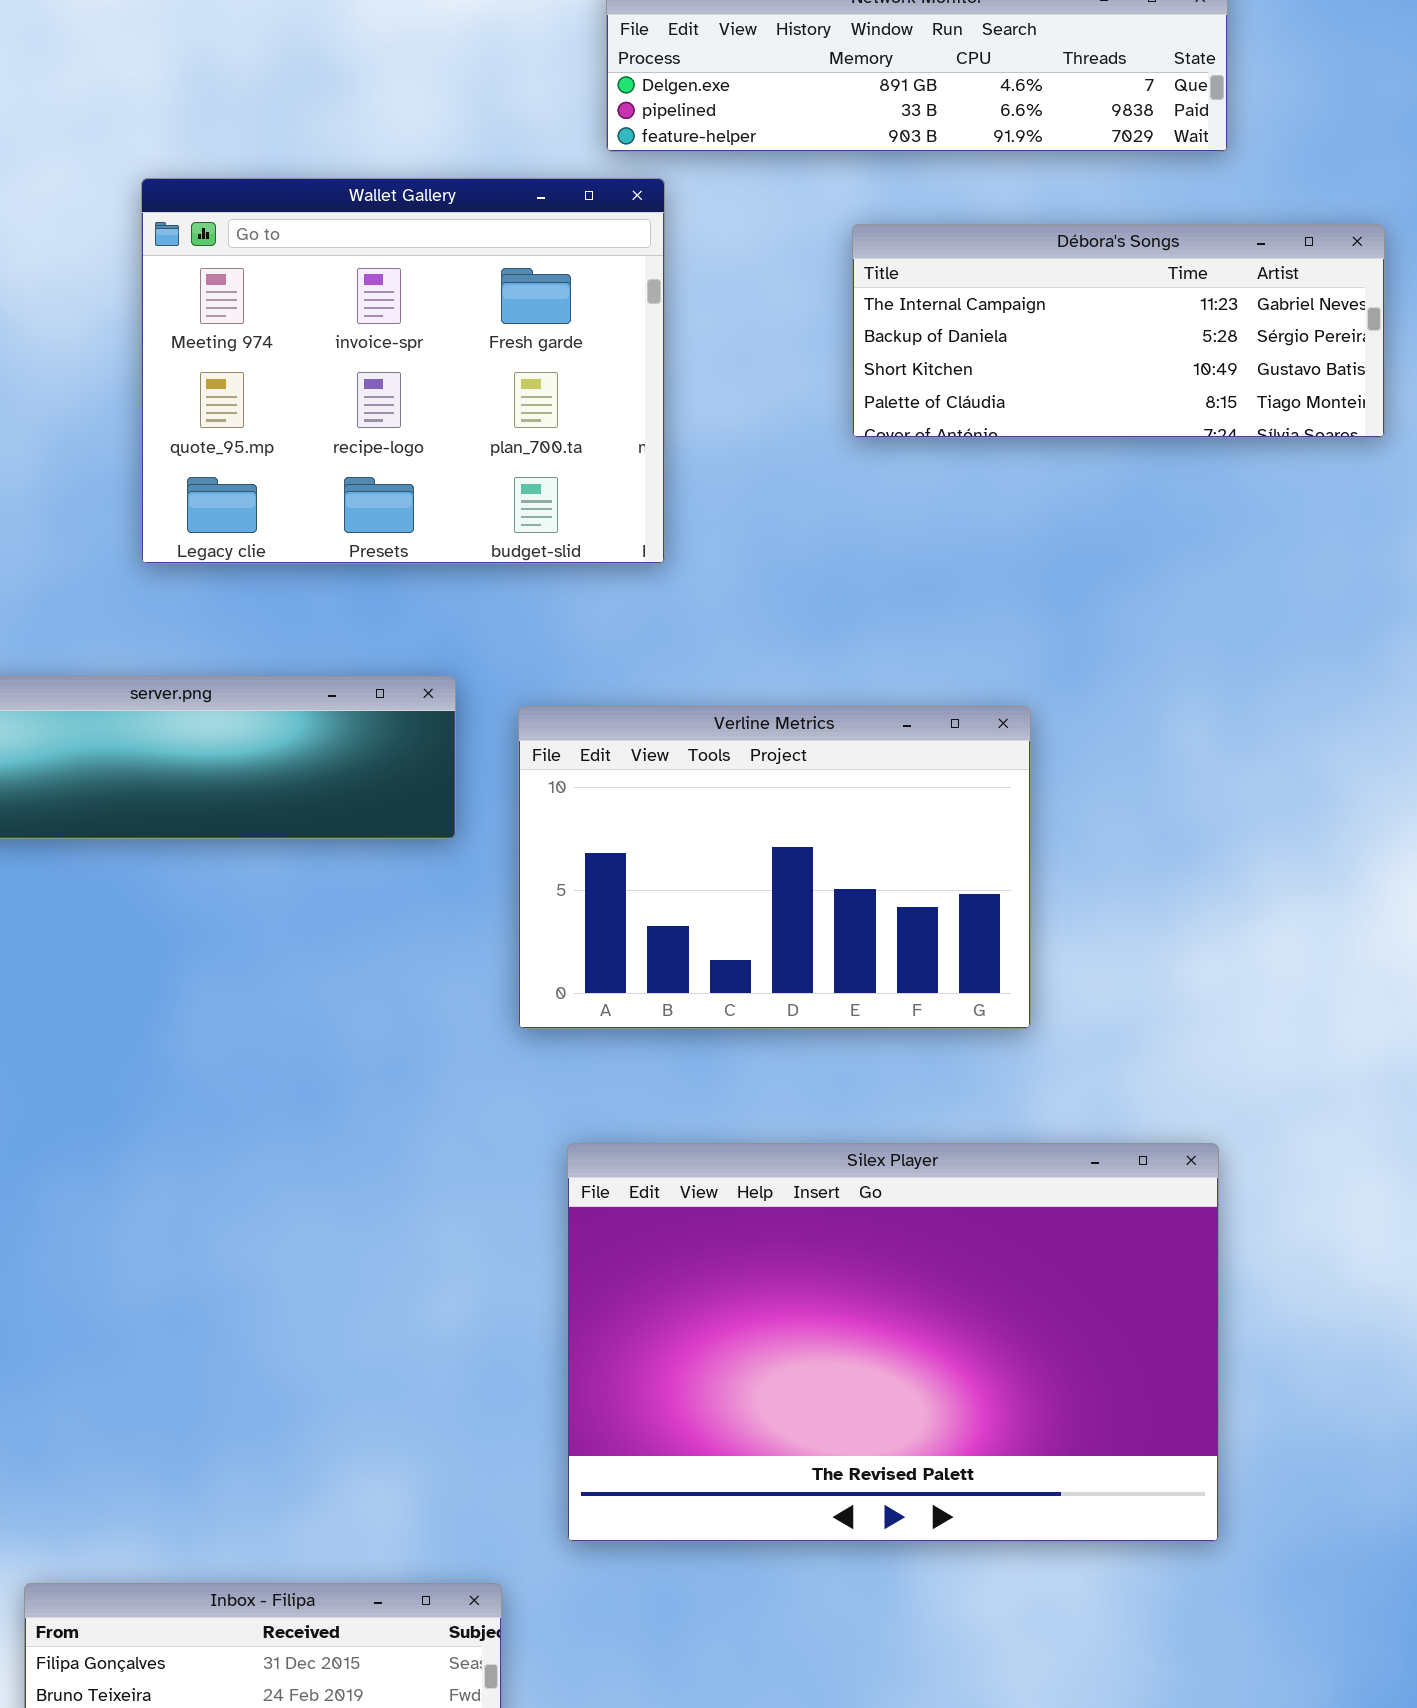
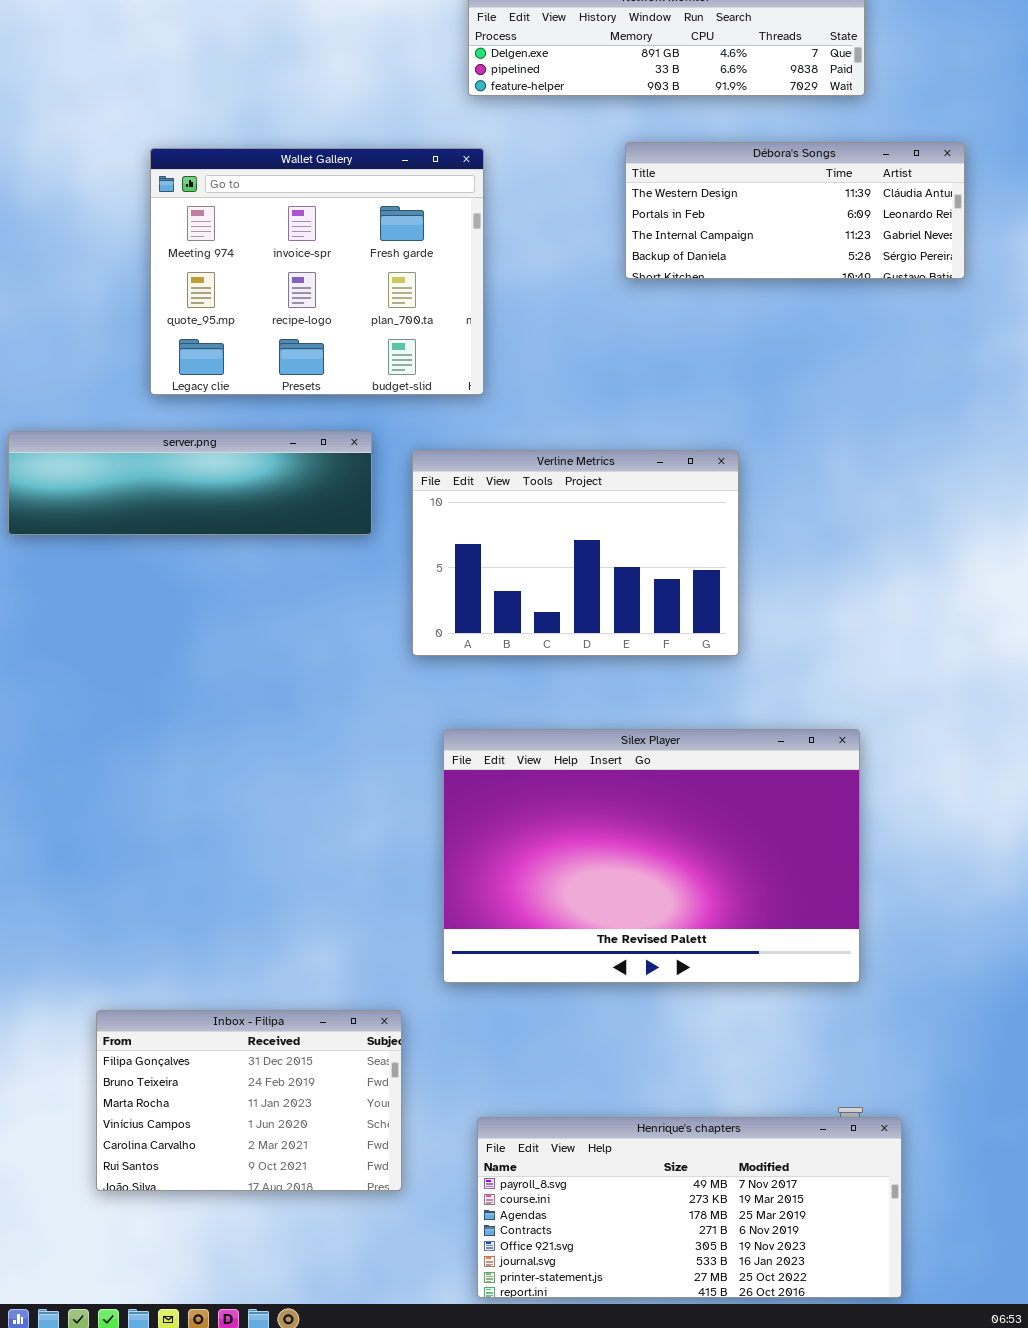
Wallet Gallery: [141,178,665,564] -> [150,148,484,395], moved
Débora's Songs: [852,224,1385,438] -> [625,142,965,279], scrolled up 2 rows

